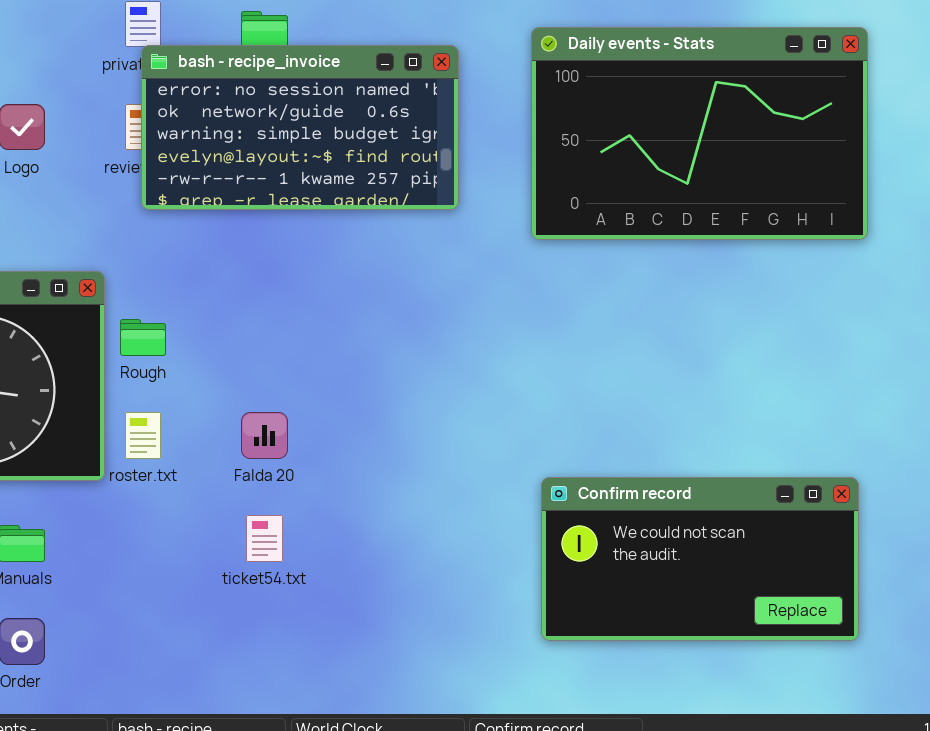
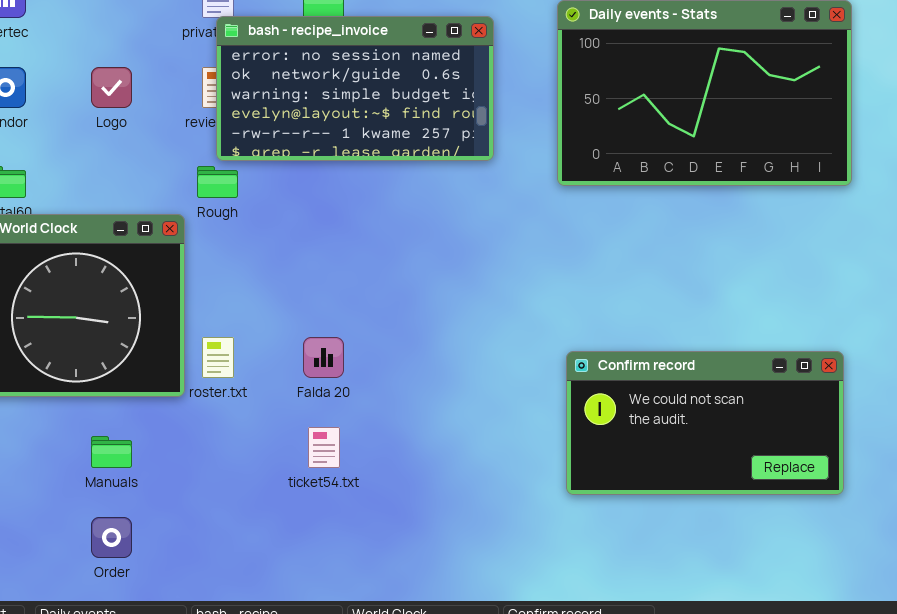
Rough: [120,319,166,356] -> [197,166,238,198], moved
Confirm record: [541,477,859,641] -> [566,351,844,495], moved

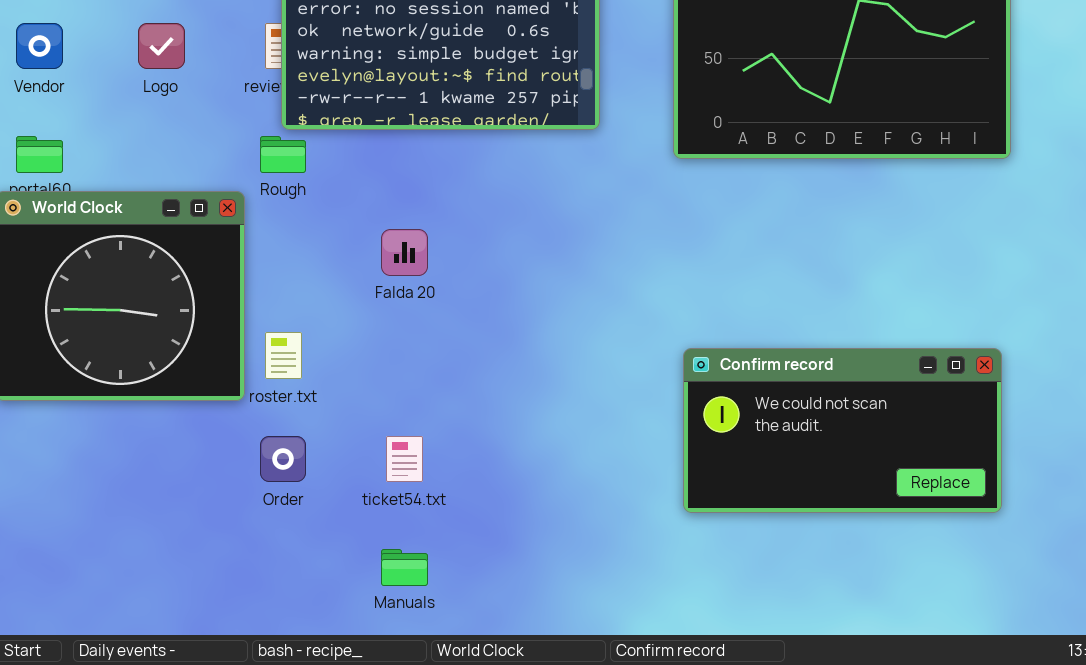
Falda 20: [303,337,344,378] -> [381,229,428,276], moved
Manuals: [91,436,132,468] -> [381,549,428,586], moved
Order: [91,517,132,558] -> [260,436,306,482], moved

